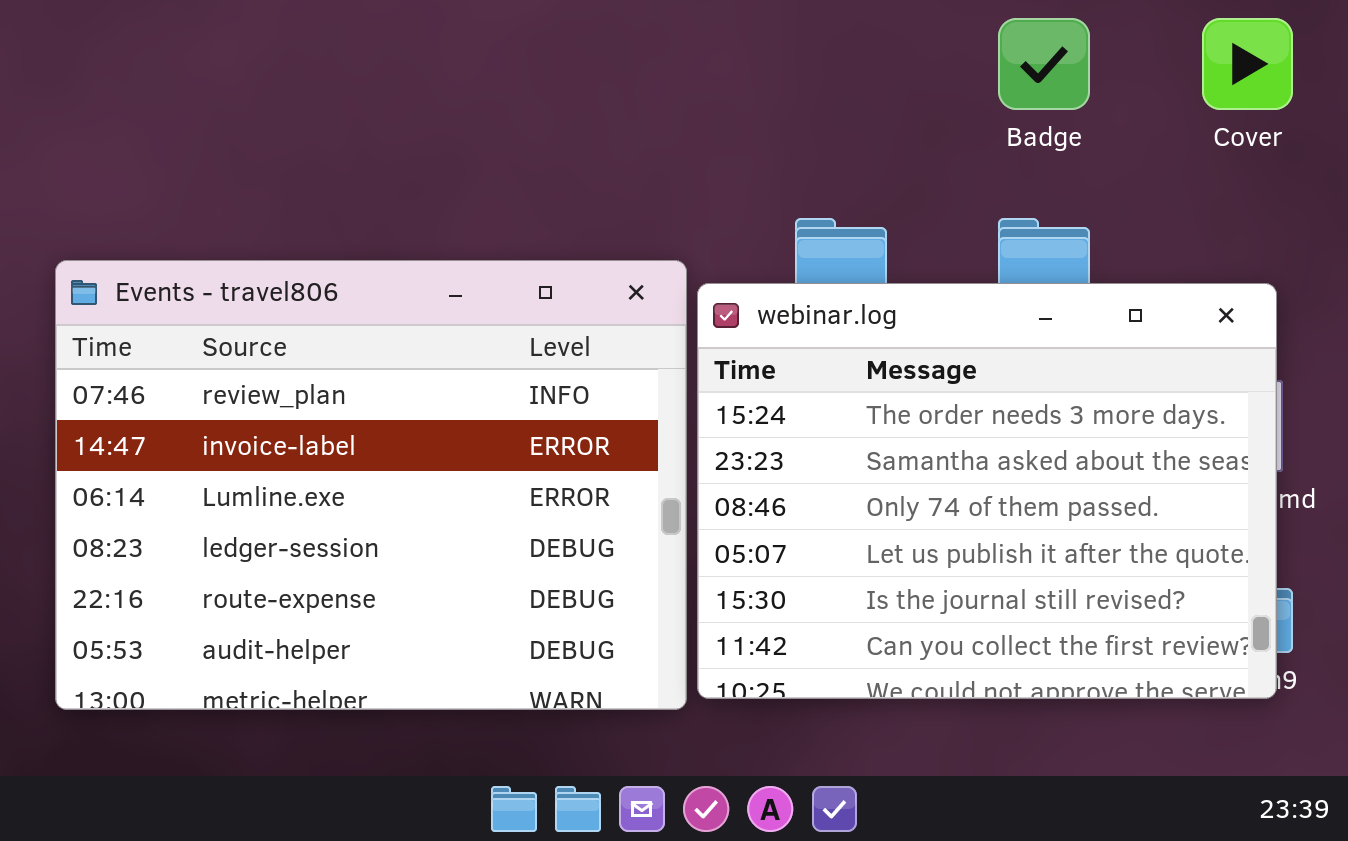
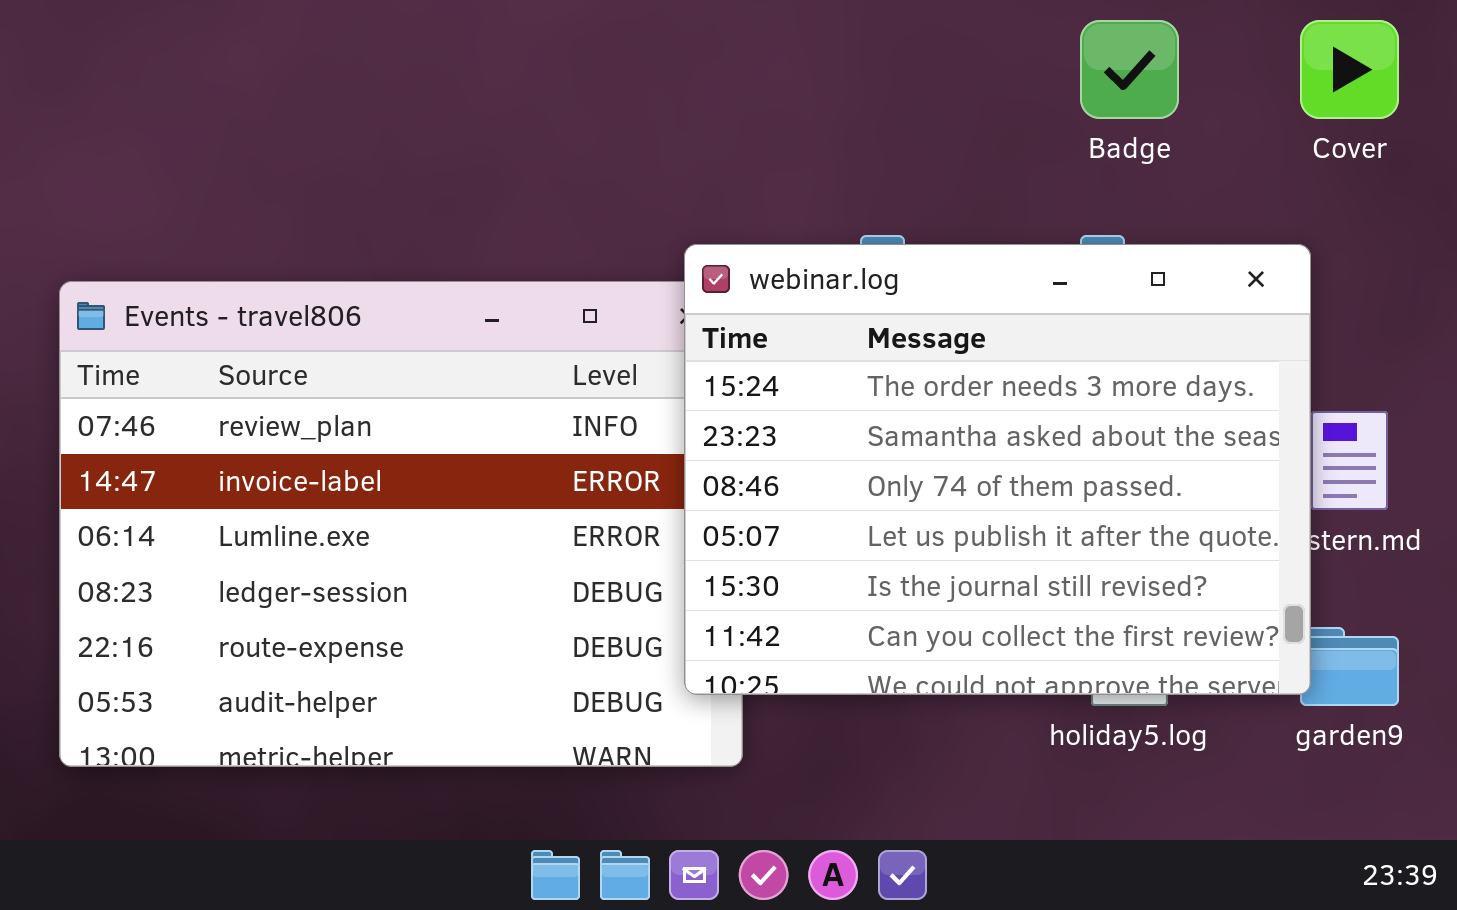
webinar.log: [697,283,1277,699] -> [684,244,1311,695], moved

